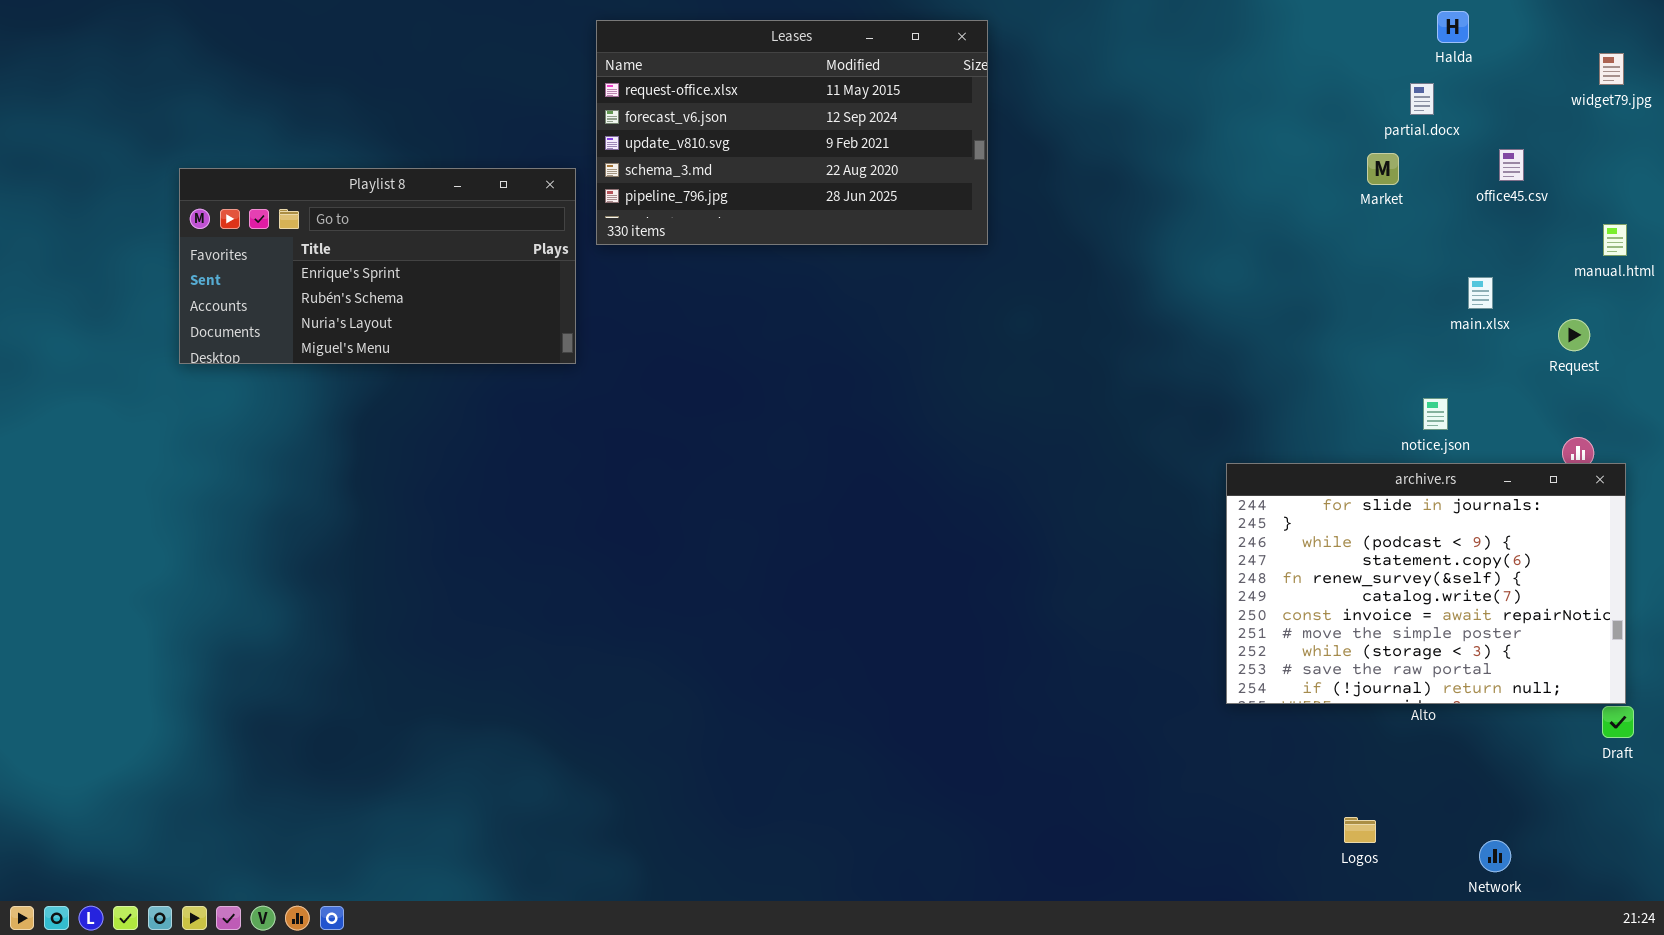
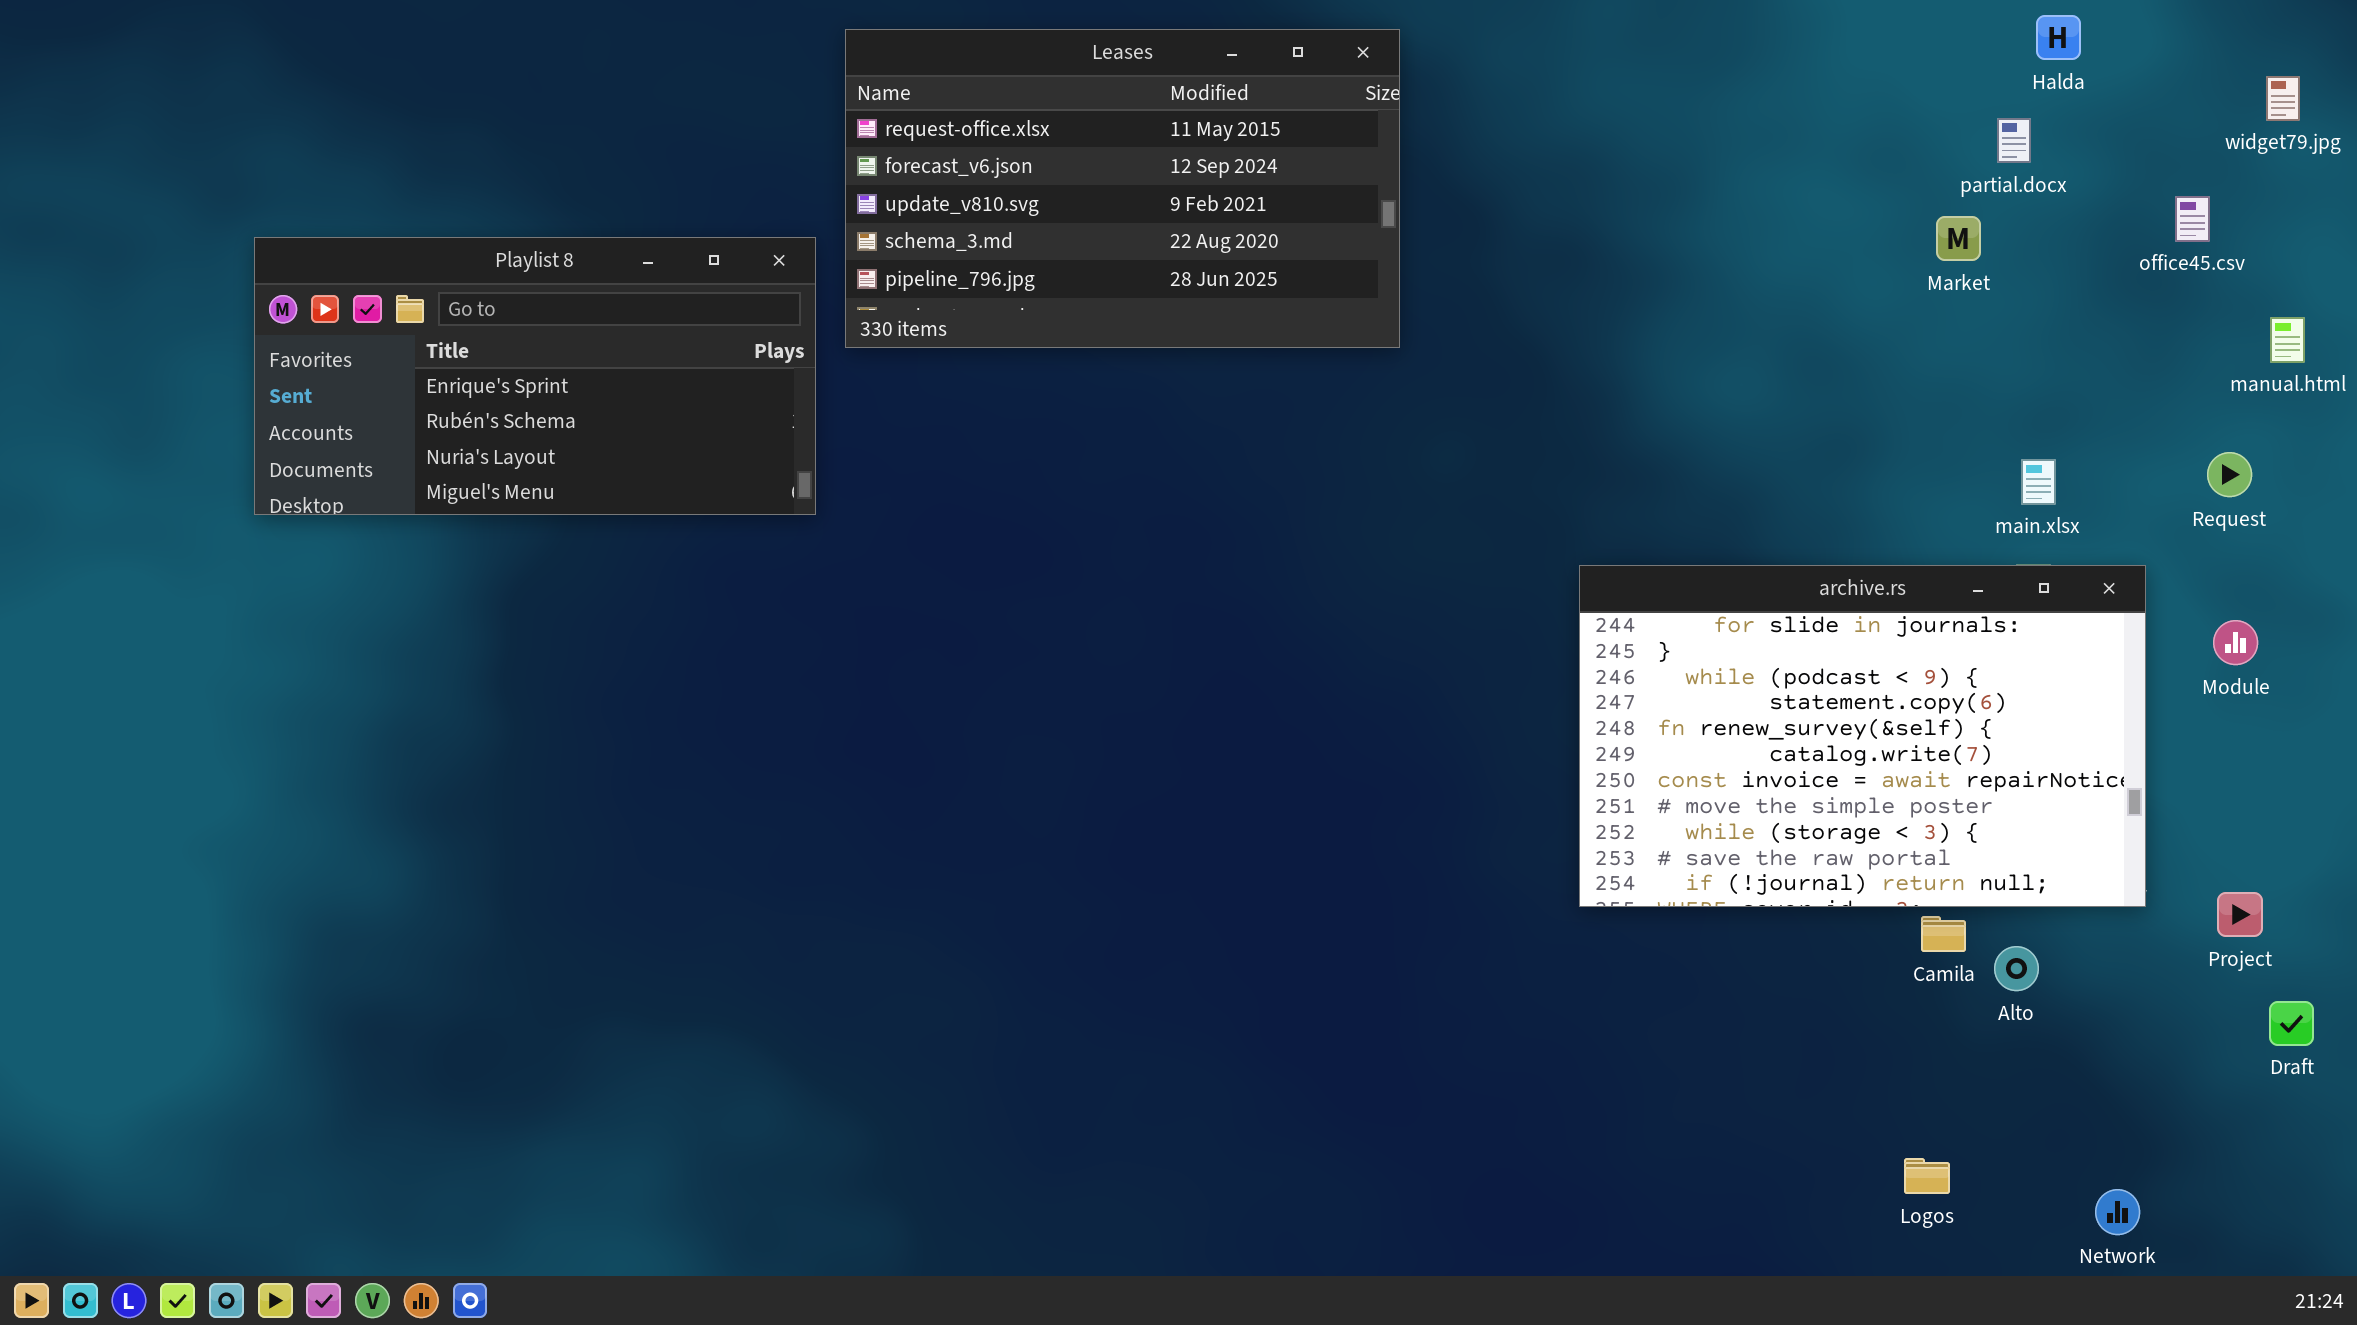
office45.csv: [1499,149,1524,181] -> [2175,196,2210,242], moved
main.xlsx: [1468,277,1493,309] -> [2021,459,2056,505], moved
archive.rs: [1226,463,1626,704] -> [1579,565,2146,907], moved

